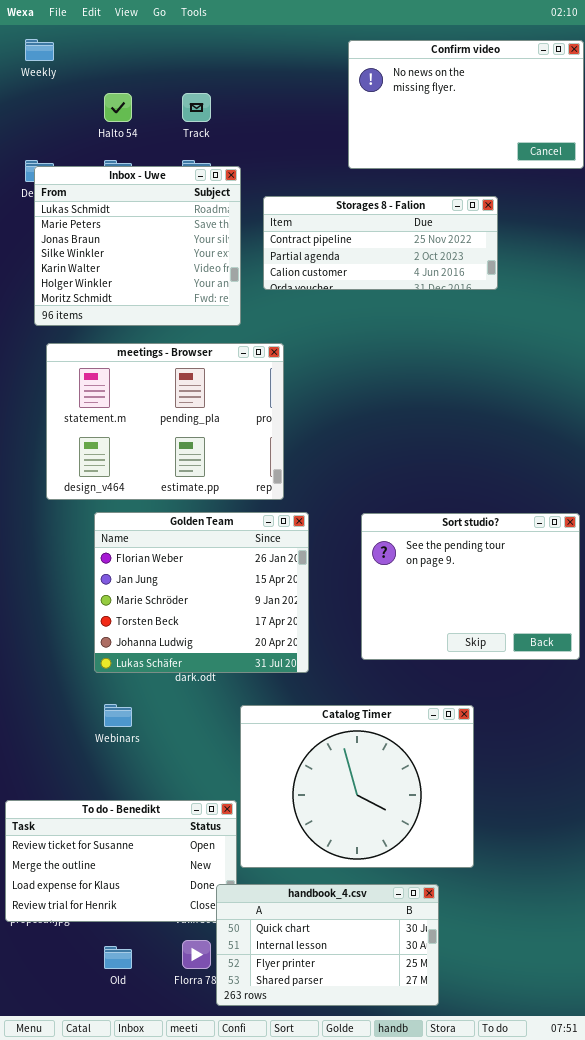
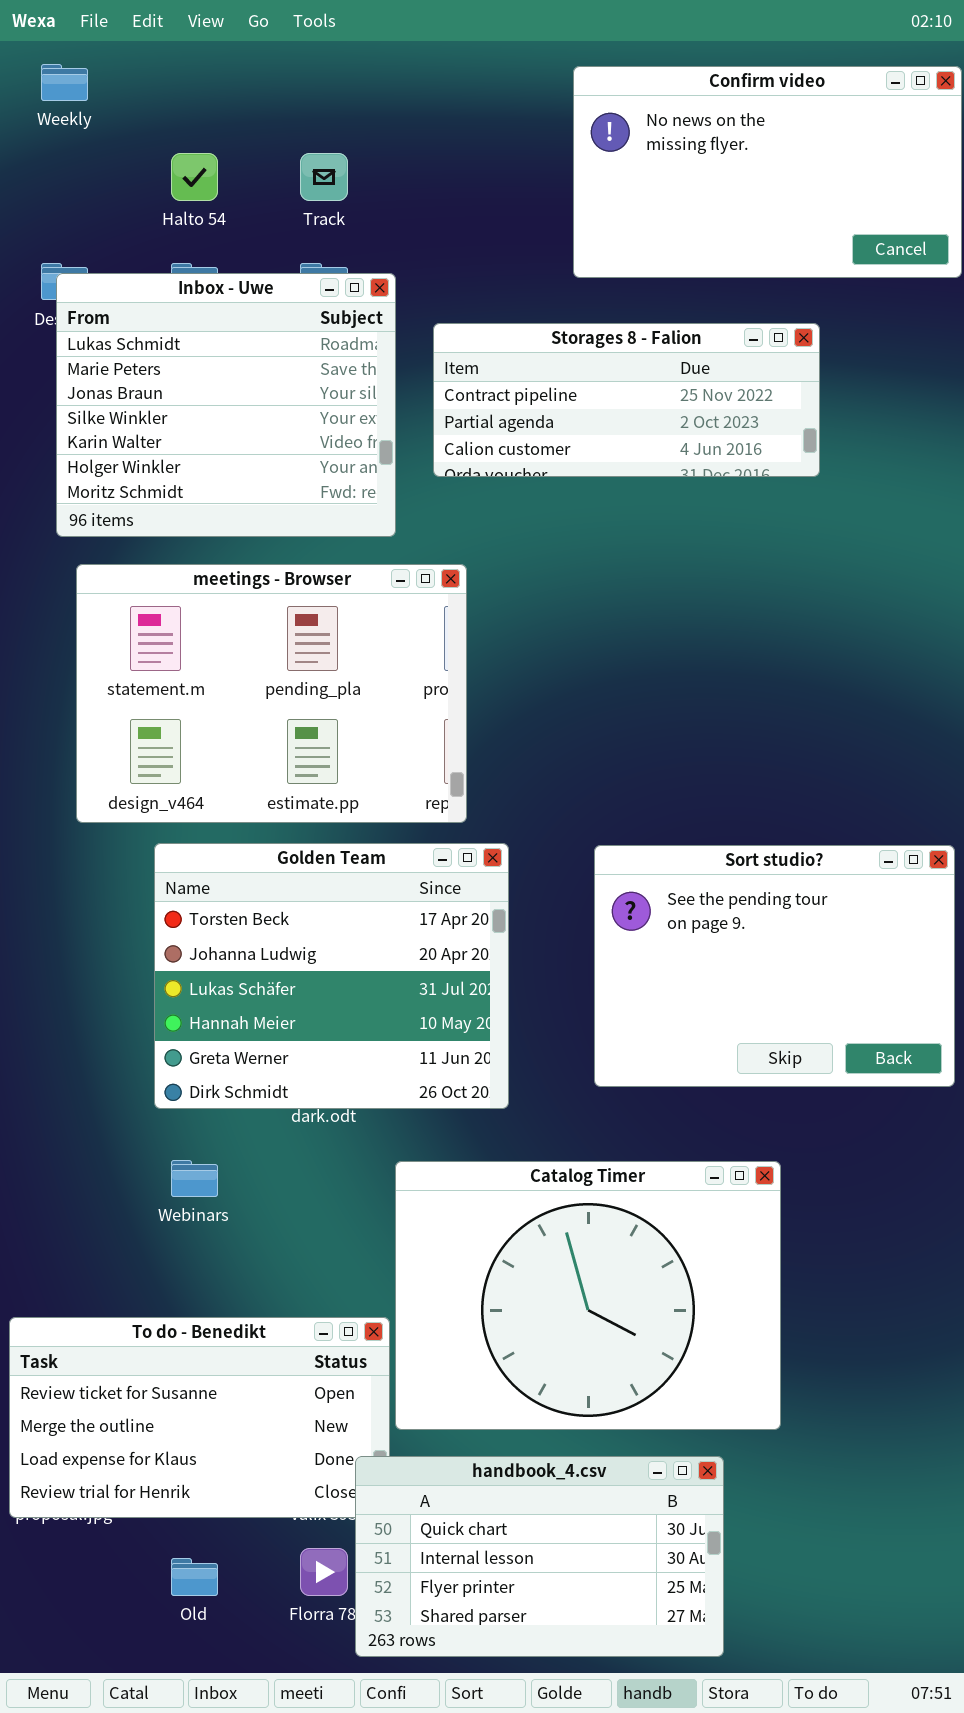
Golden Team: [94,512,309,673] -> [154,843,509,1109], scrolled down 3 rows

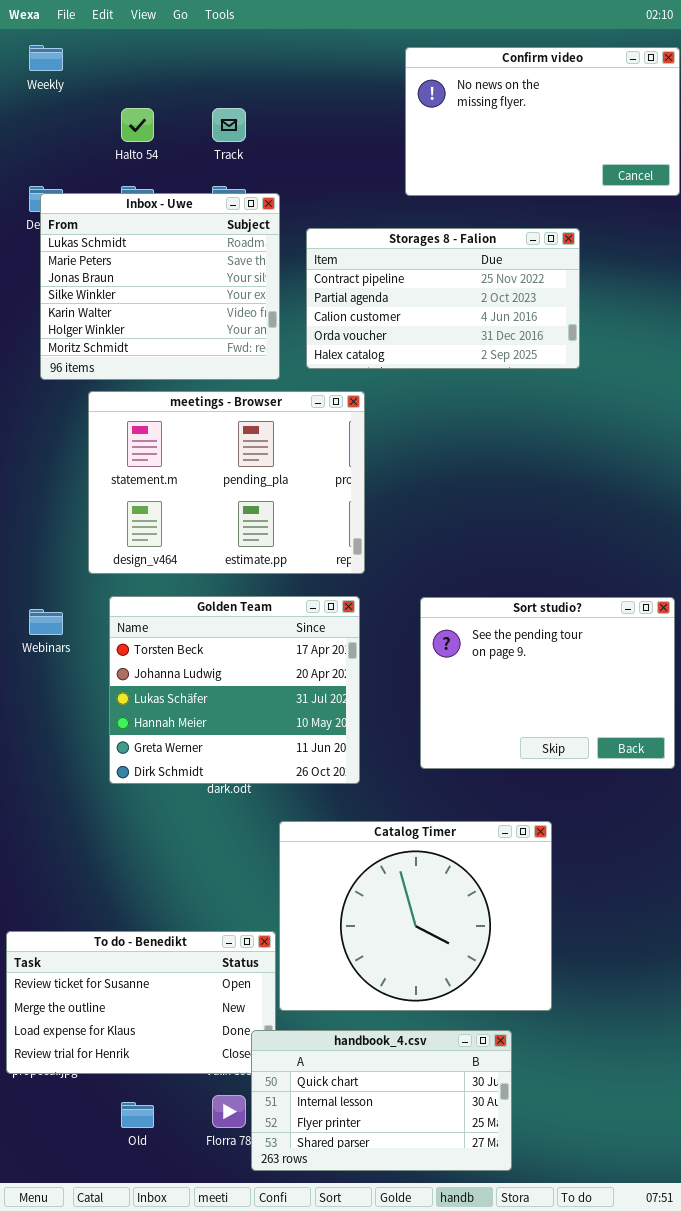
Storages 8 - Falion: [433,323,820,477] -> [306,228,580,369], resized
meetings - Browser: [76,564,467,823] -> [88,391,365,574], moved
Webinars: [171,1160,218,1197] -> [29,609,63,635], moved

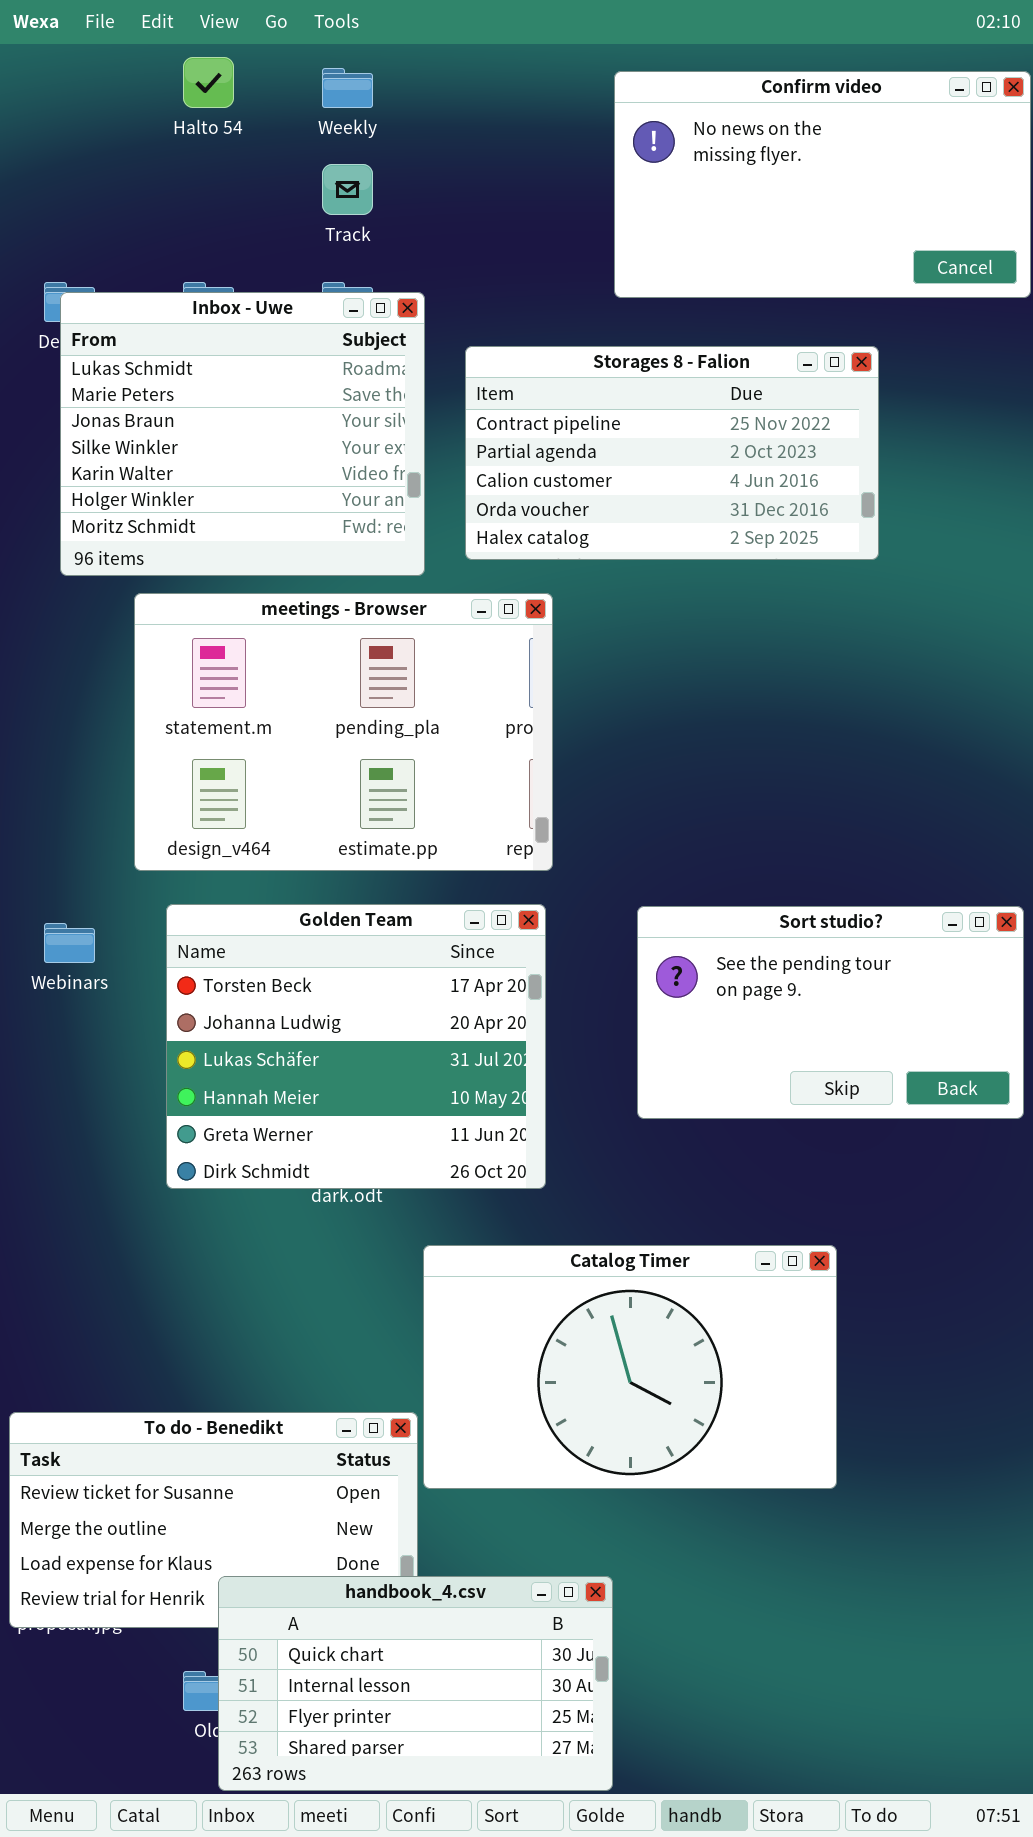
Weekly: [29,45,63,71] -> [322,68,373,108], moved
Halto 54: [121,108,154,142] -> [183,57,234,108], moved
Sort studio?: [420,597,675,769] -> [637,906,1024,1119], resized
Catalog Timer: [279,821,552,1011] -> [423,1245,837,1489], resized
handbook_4.csv: [251,1030,512,1171] -> [218,1576,613,1791], moved

